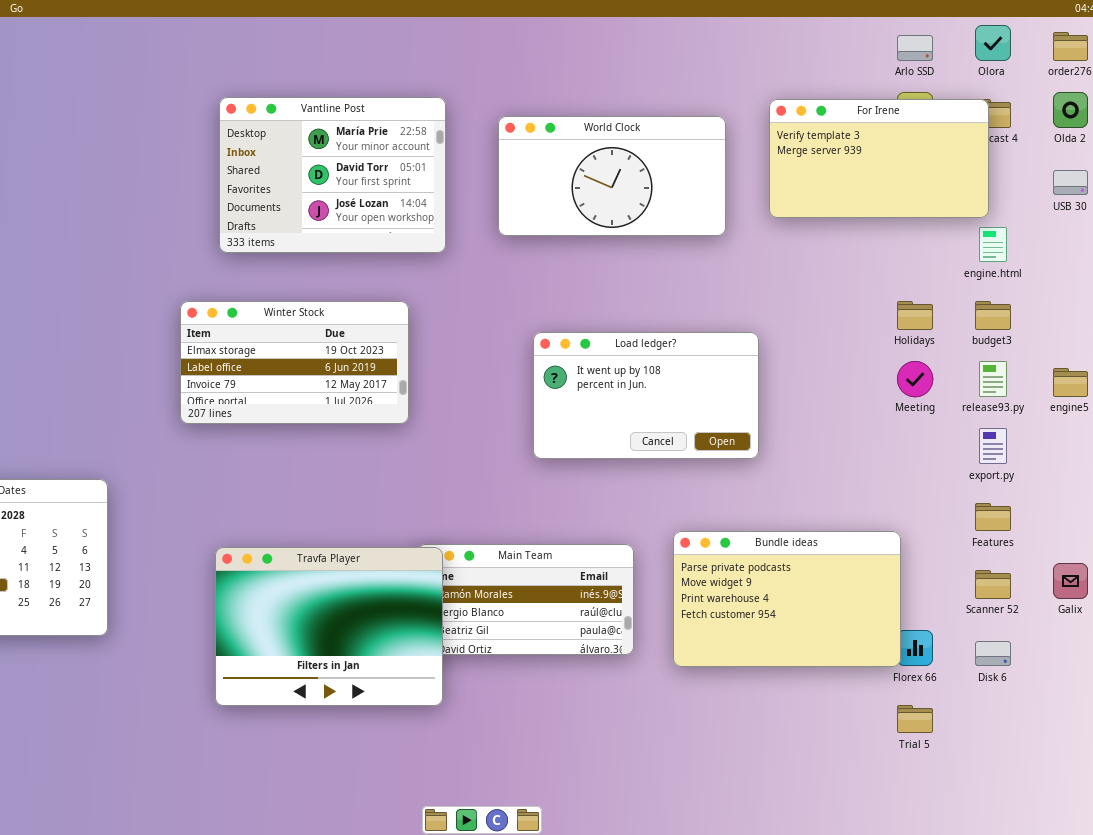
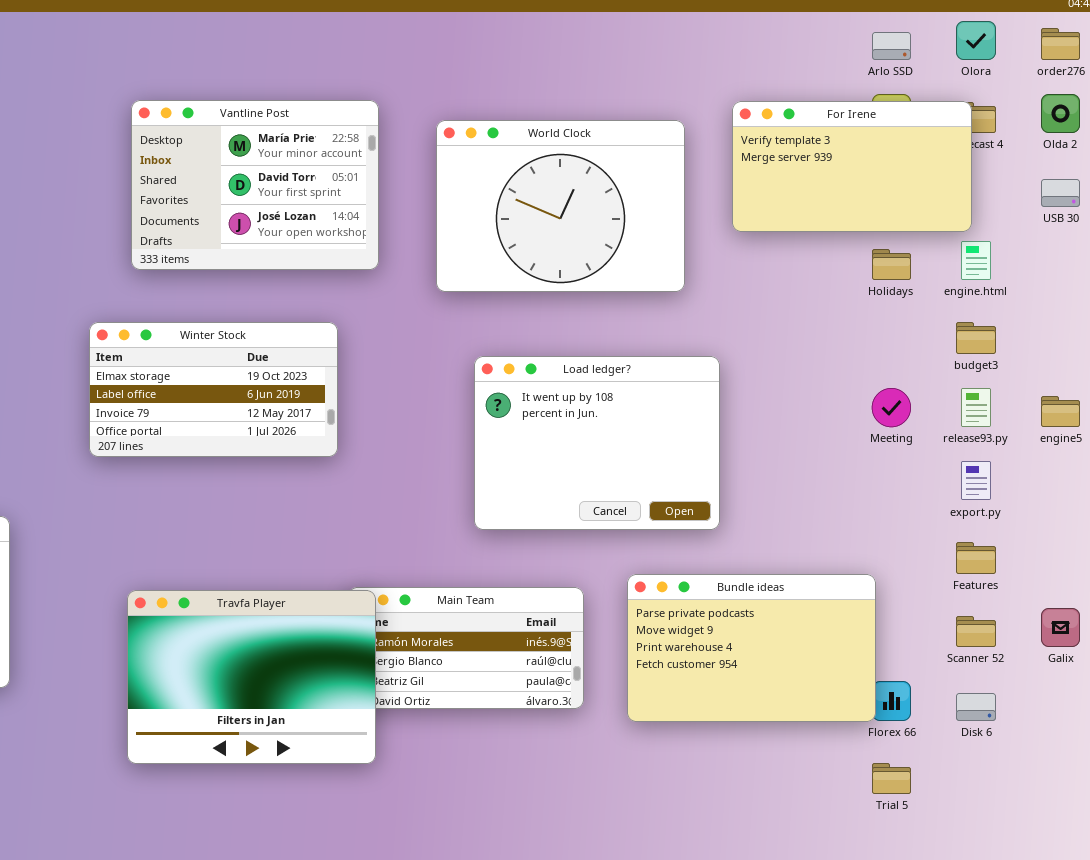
World Clock: [498,116,726,236] -> [436,120,685,292], resized
Holidays: [897,301,933,330] -> [872,249,911,280], moved
Load ledger?: [533,332,759,459] -> [474,356,720,530], resized

